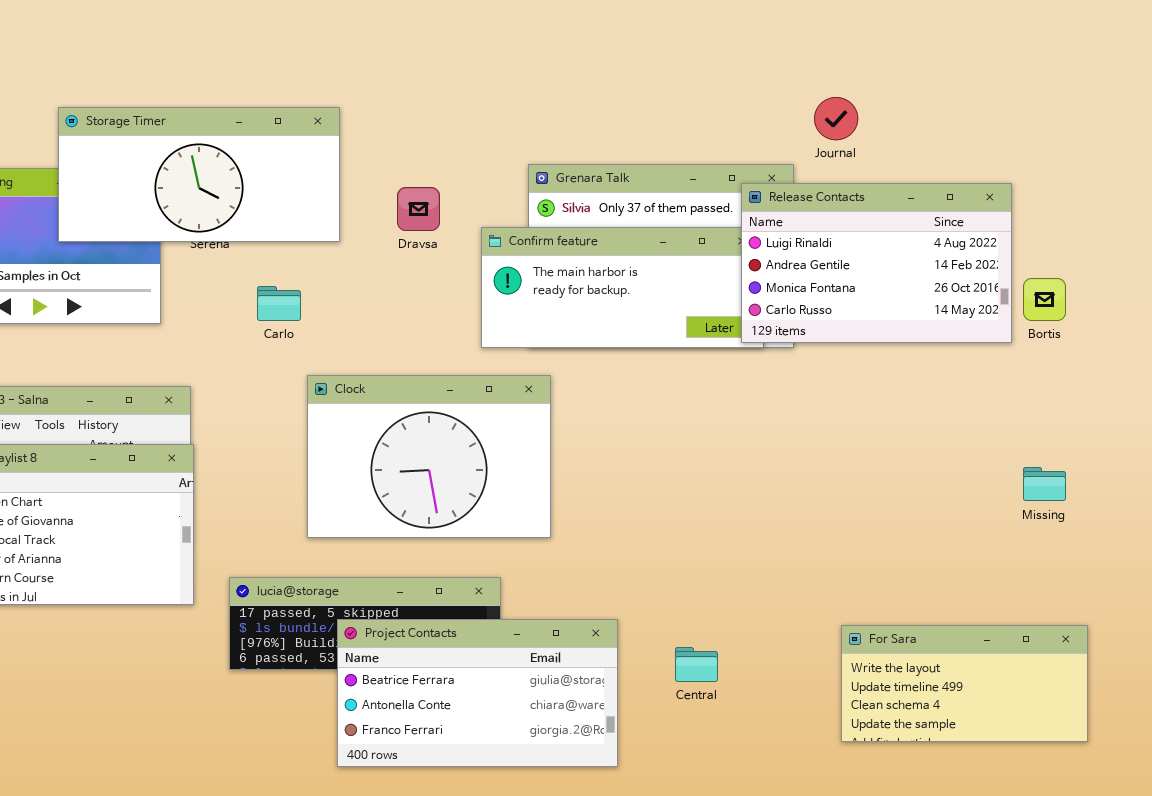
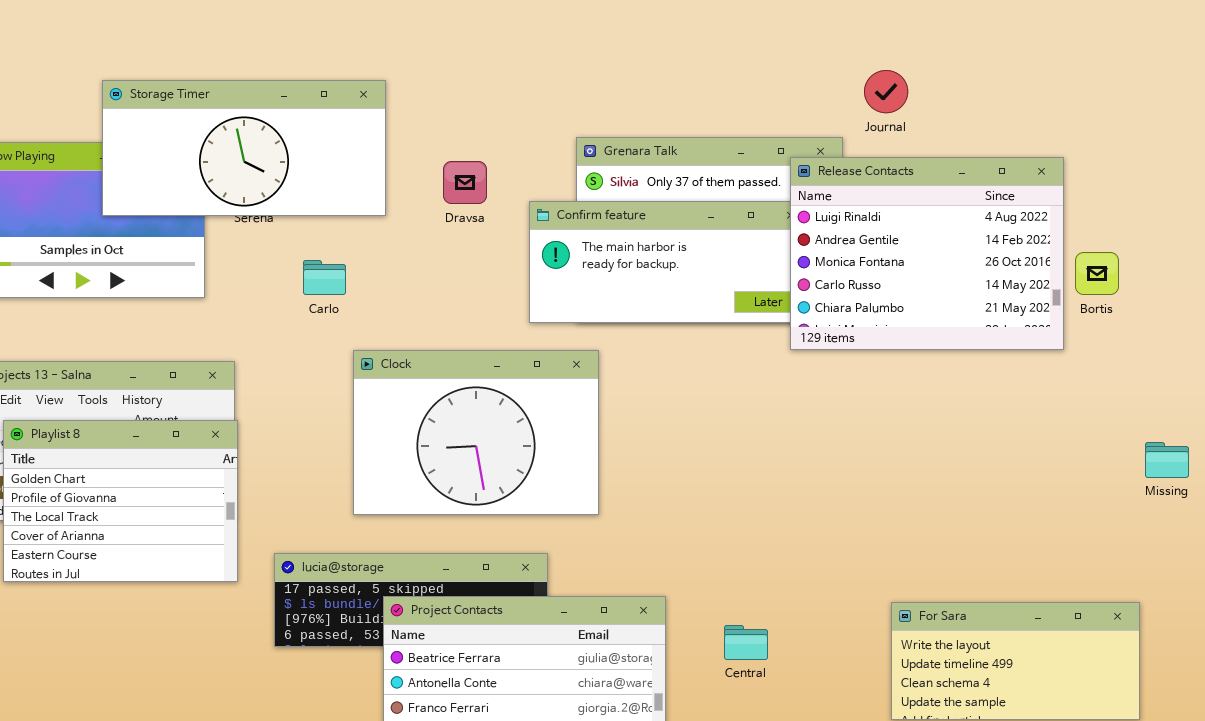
Release Contacts: [741,183,1012,343] -> [790,157,1064,350], resized
Missing: [1023,467,1066,501] -> [1145,442,1189,478], moved

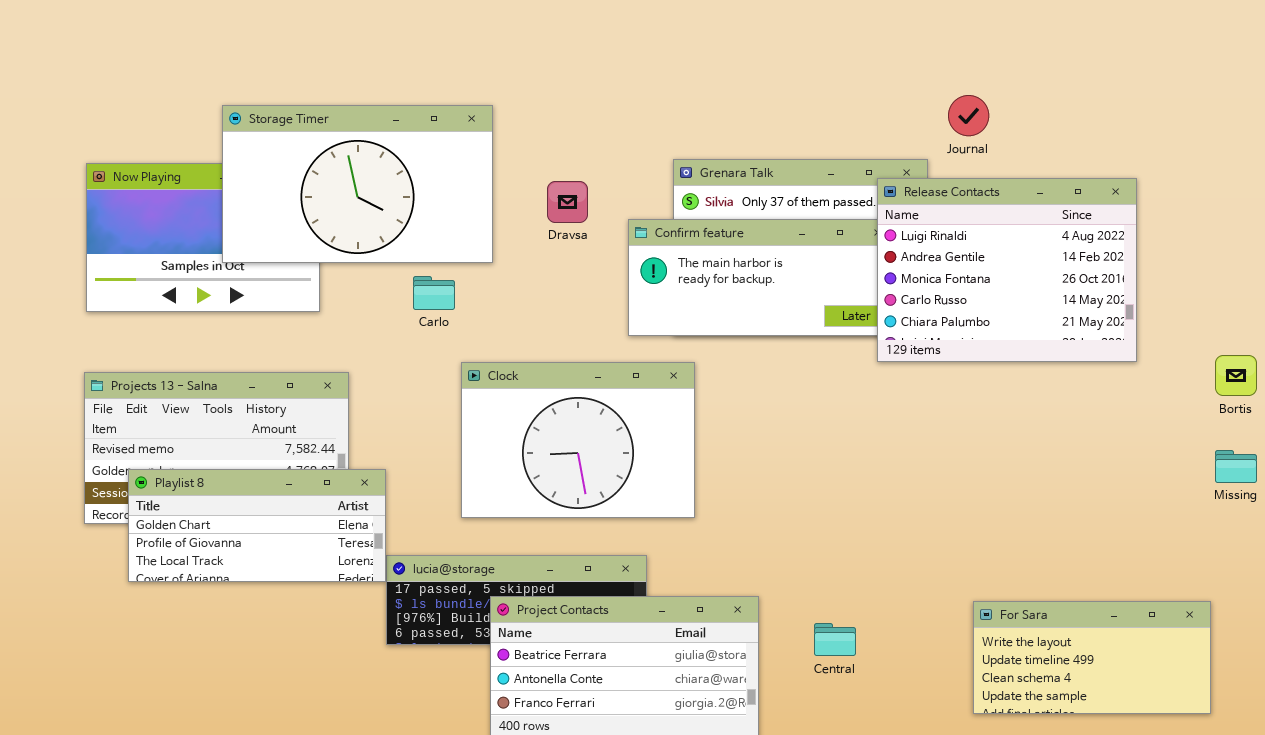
Storage Timer: [102,80,386,216] -> [222,105,493,263], resized
Bortis: [1075,252,1119,295] -> [1215,355,1257,396], moved
Playlist 8: [3,420,238,582] -> [128,469,386,582], resized

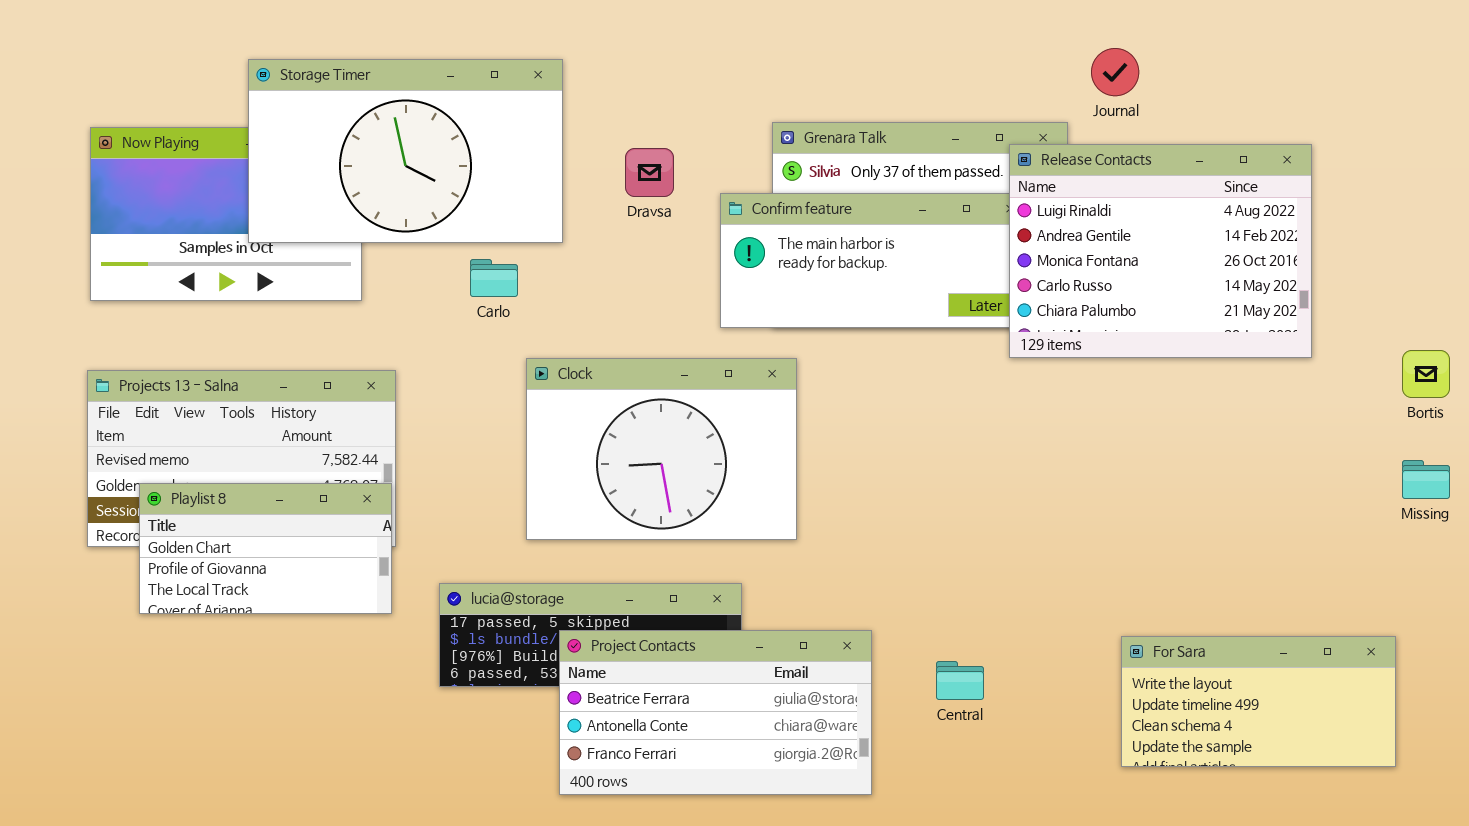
Playlist 8: [128,469,386,582] -> [139,483,392,614], resized

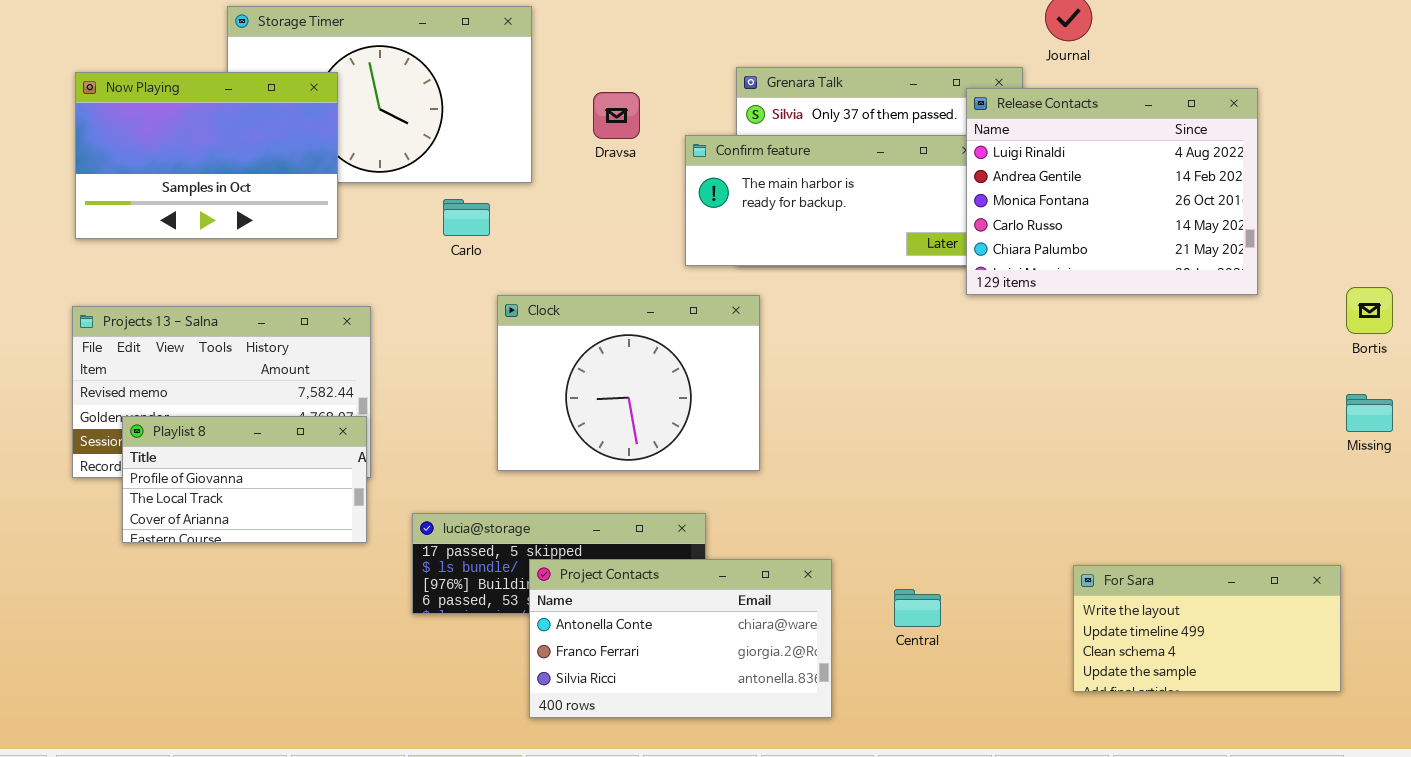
Now Playing: [90,127,362,301] -> [75,72,338,239], raised
Playlist 8: [139,483,392,614] -> [122,416,367,543], scrolled down 1 row
Project Contacts: [559,630,872,795] -> [529,559,832,718], scrolled down 1 row

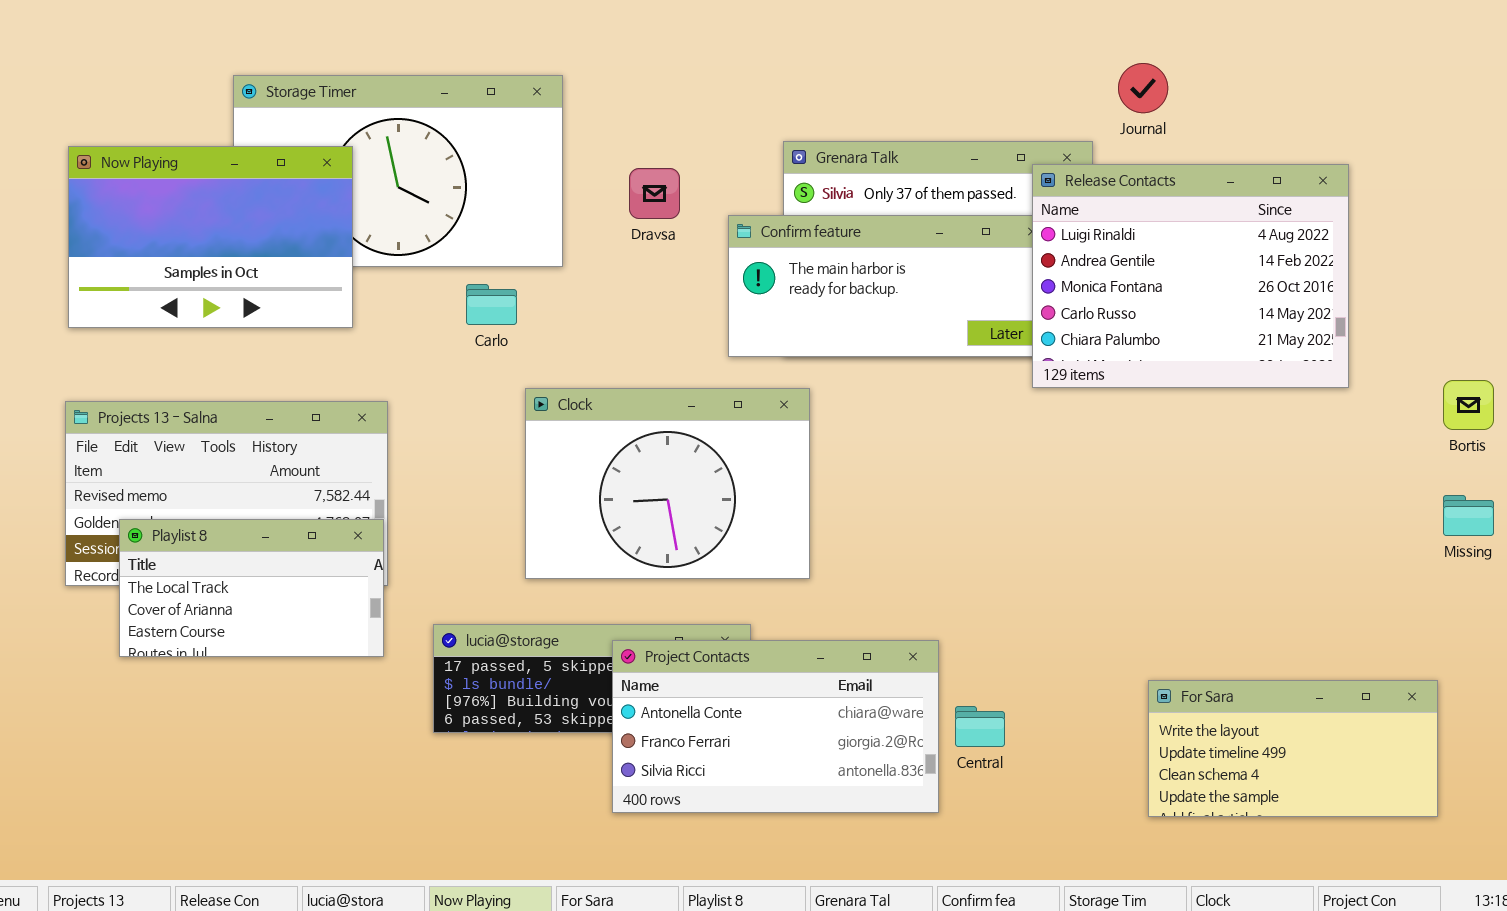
Playlist 8: [122,416,367,543] -> [119,519,384,657], scrolled down 1 row
Project Contacts: [529,559,832,718] -> [612,640,939,813], moved

